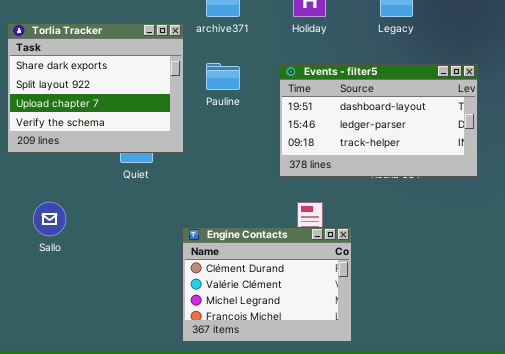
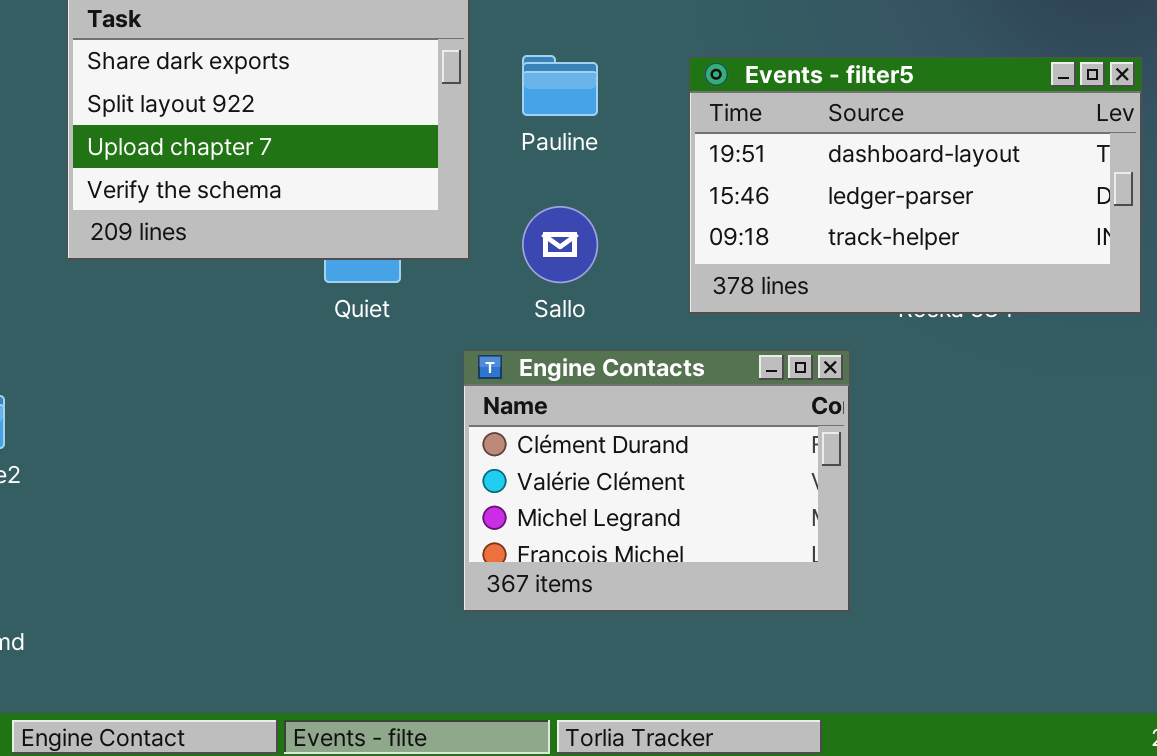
Sallo: [33,202,66,236] -> [522,206,598,283], moved
Engine Contacts: [182,227,352,342] -> [463,350,850,612], moved

